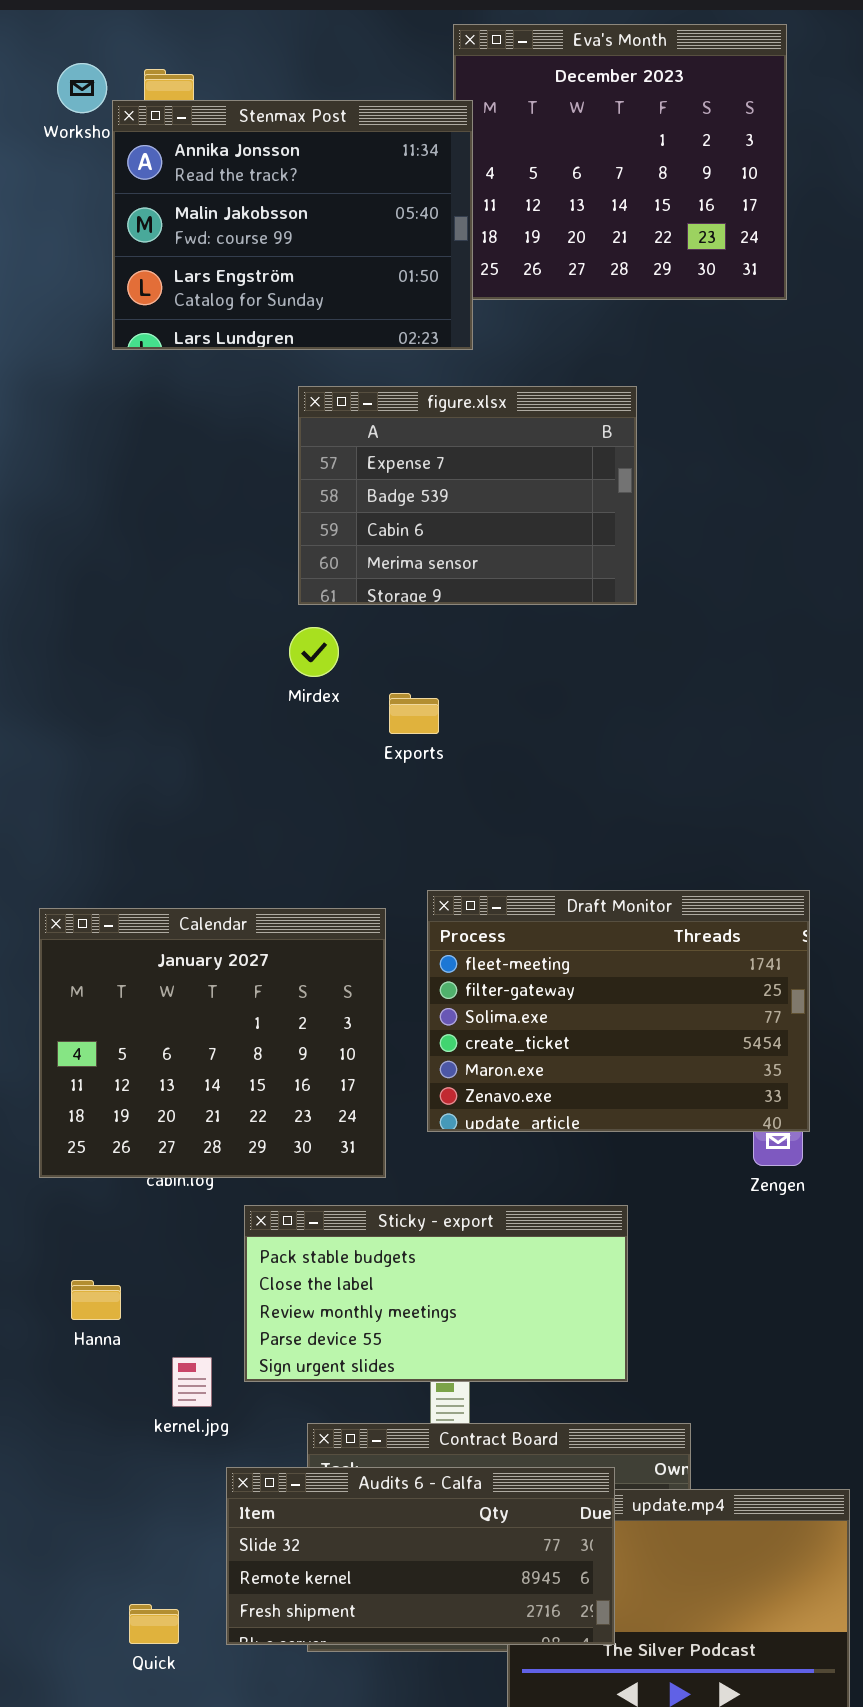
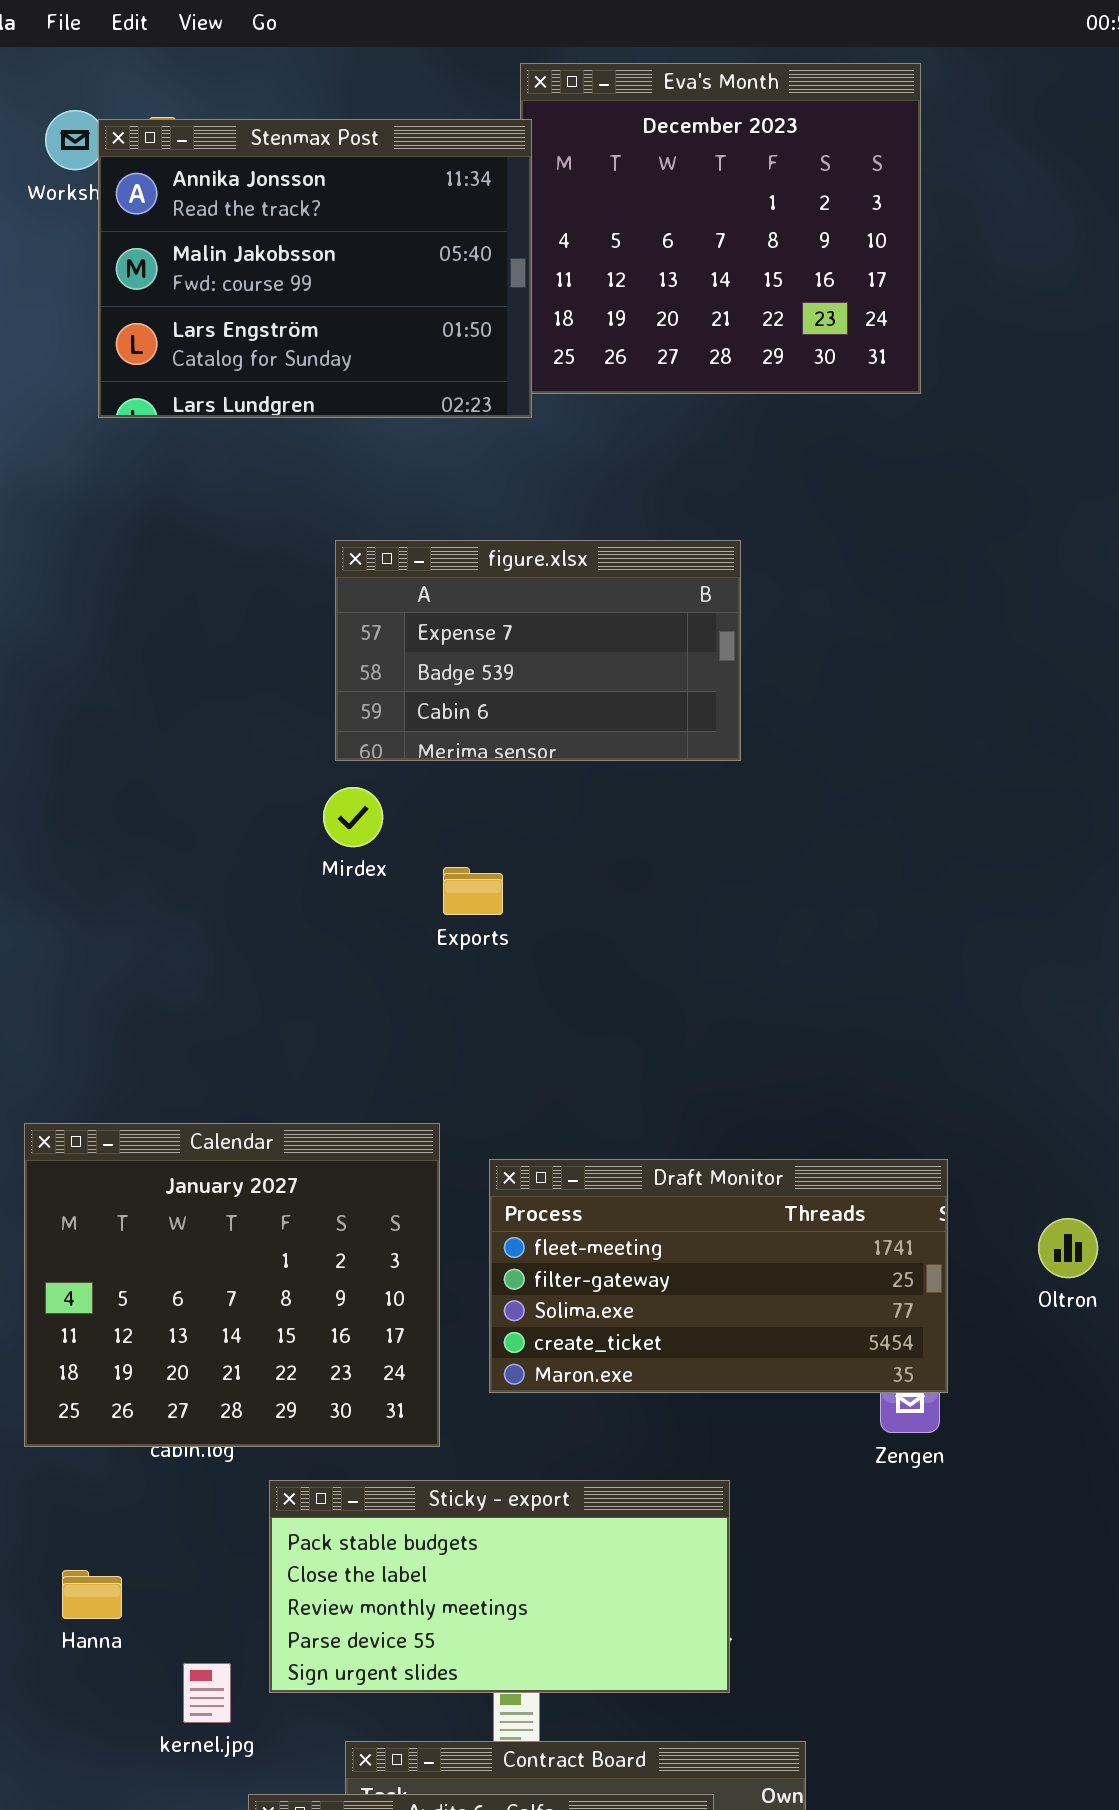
Stenmax Post: [112,100,473,350] -> [98,119,532,418], moved
figure.xlsx: [298,386,637,605] -> [335,540,741,761], resized
Draft Monitor: [427,890,810,1132] -> [489,1159,948,1393], resized

